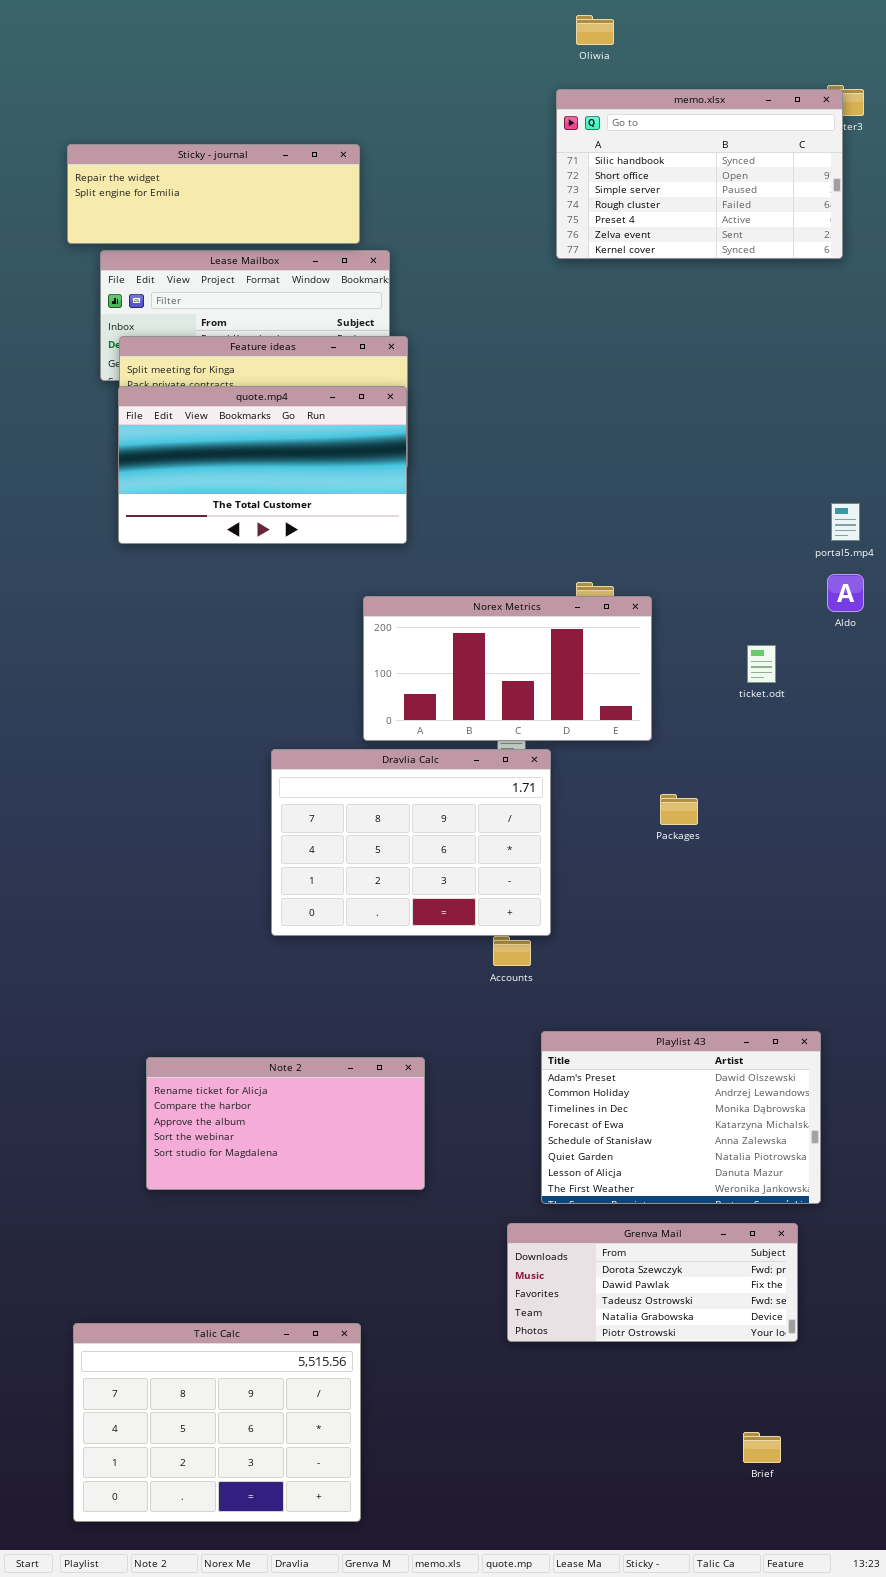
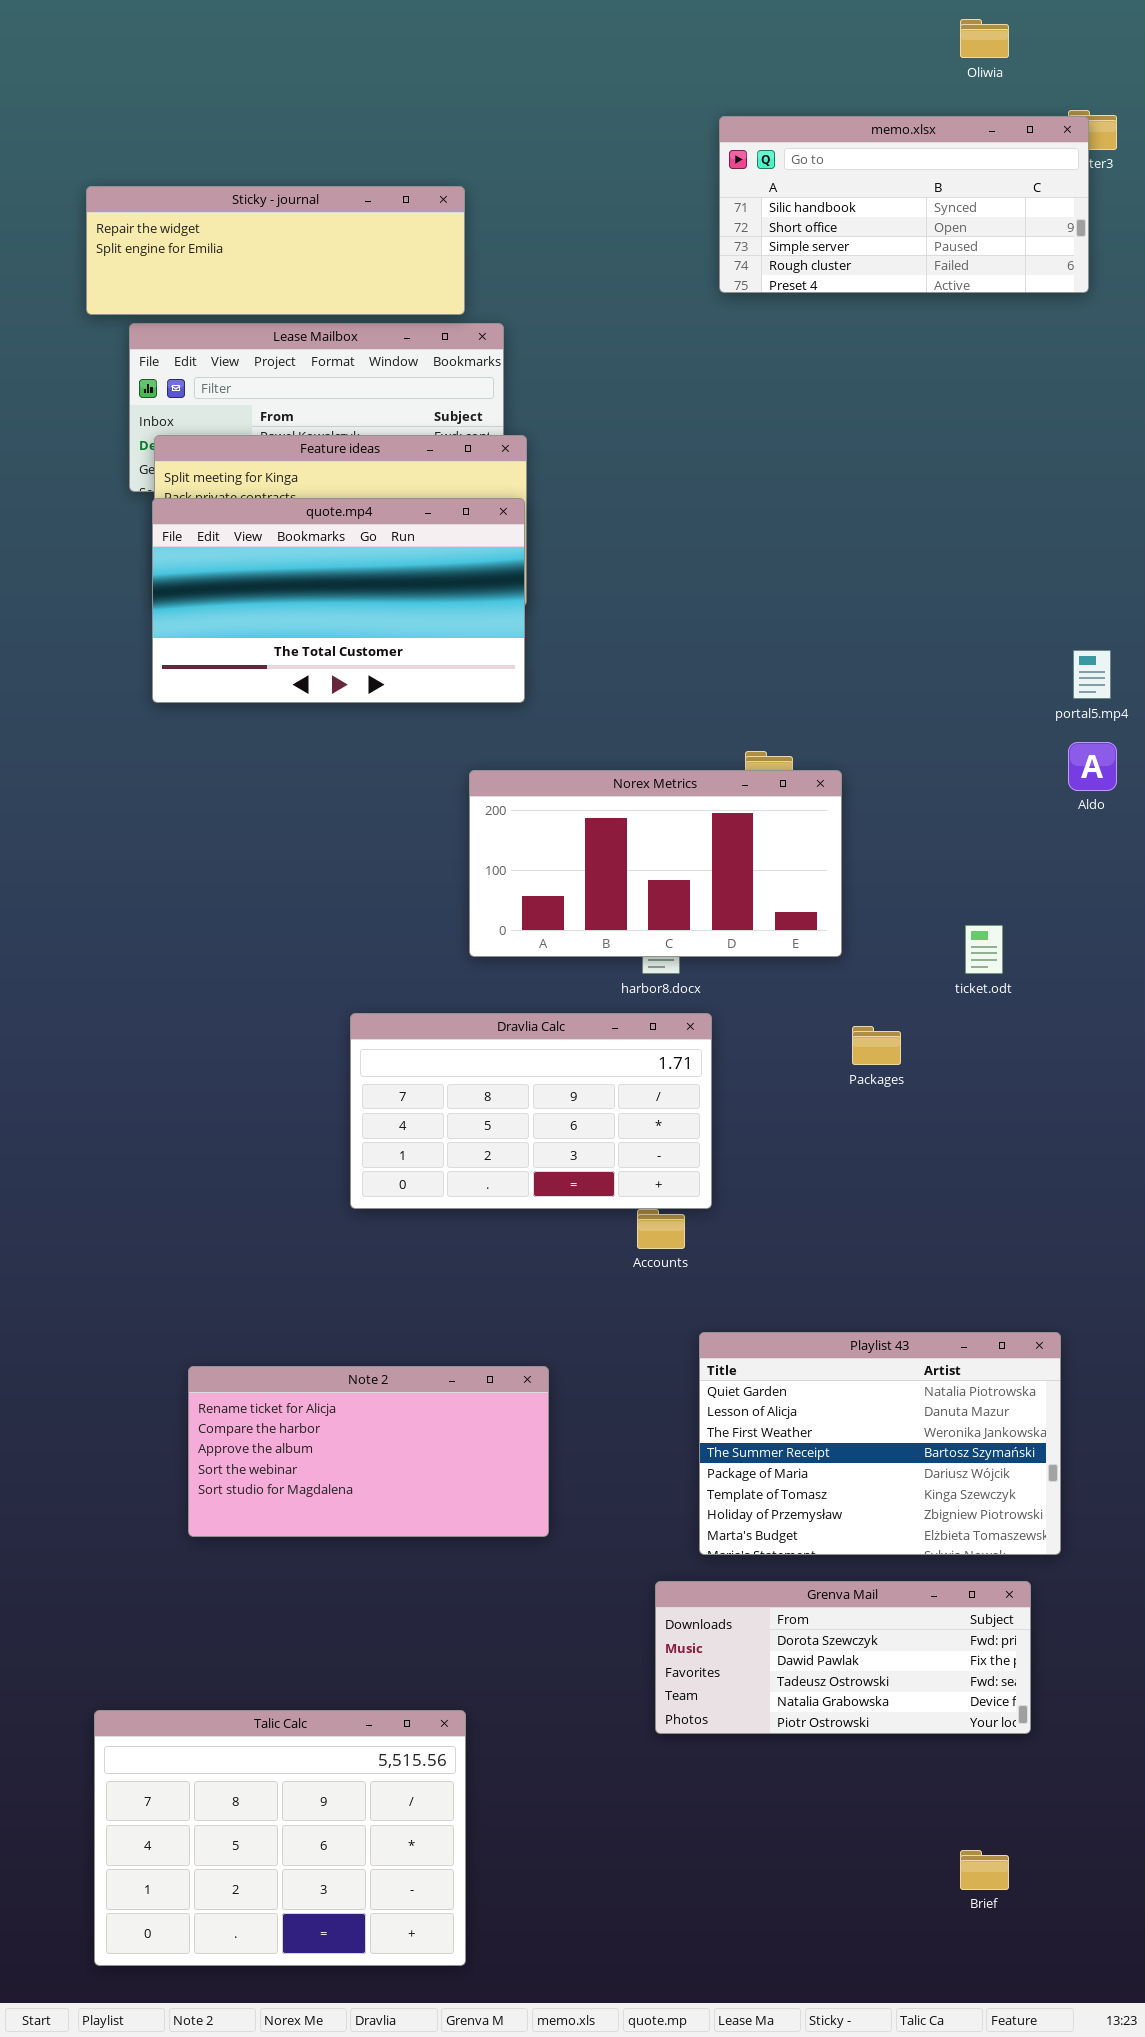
Oliwia: [576,15,614,45] -> [960,19,1009,58], moved
memo.xlsx: [556,89,843,259] -> [719,116,1089,293], resized
ticket.odt: [747,645,776,683] -> [965,925,1003,974], moved
Dravlia Calc: [271,749,551,936] -> [350,1013,712,1209], resized
Playlist 43: [541,1031,821,1204] -> [699,1332,1061,1555], scrolled down 5 rows

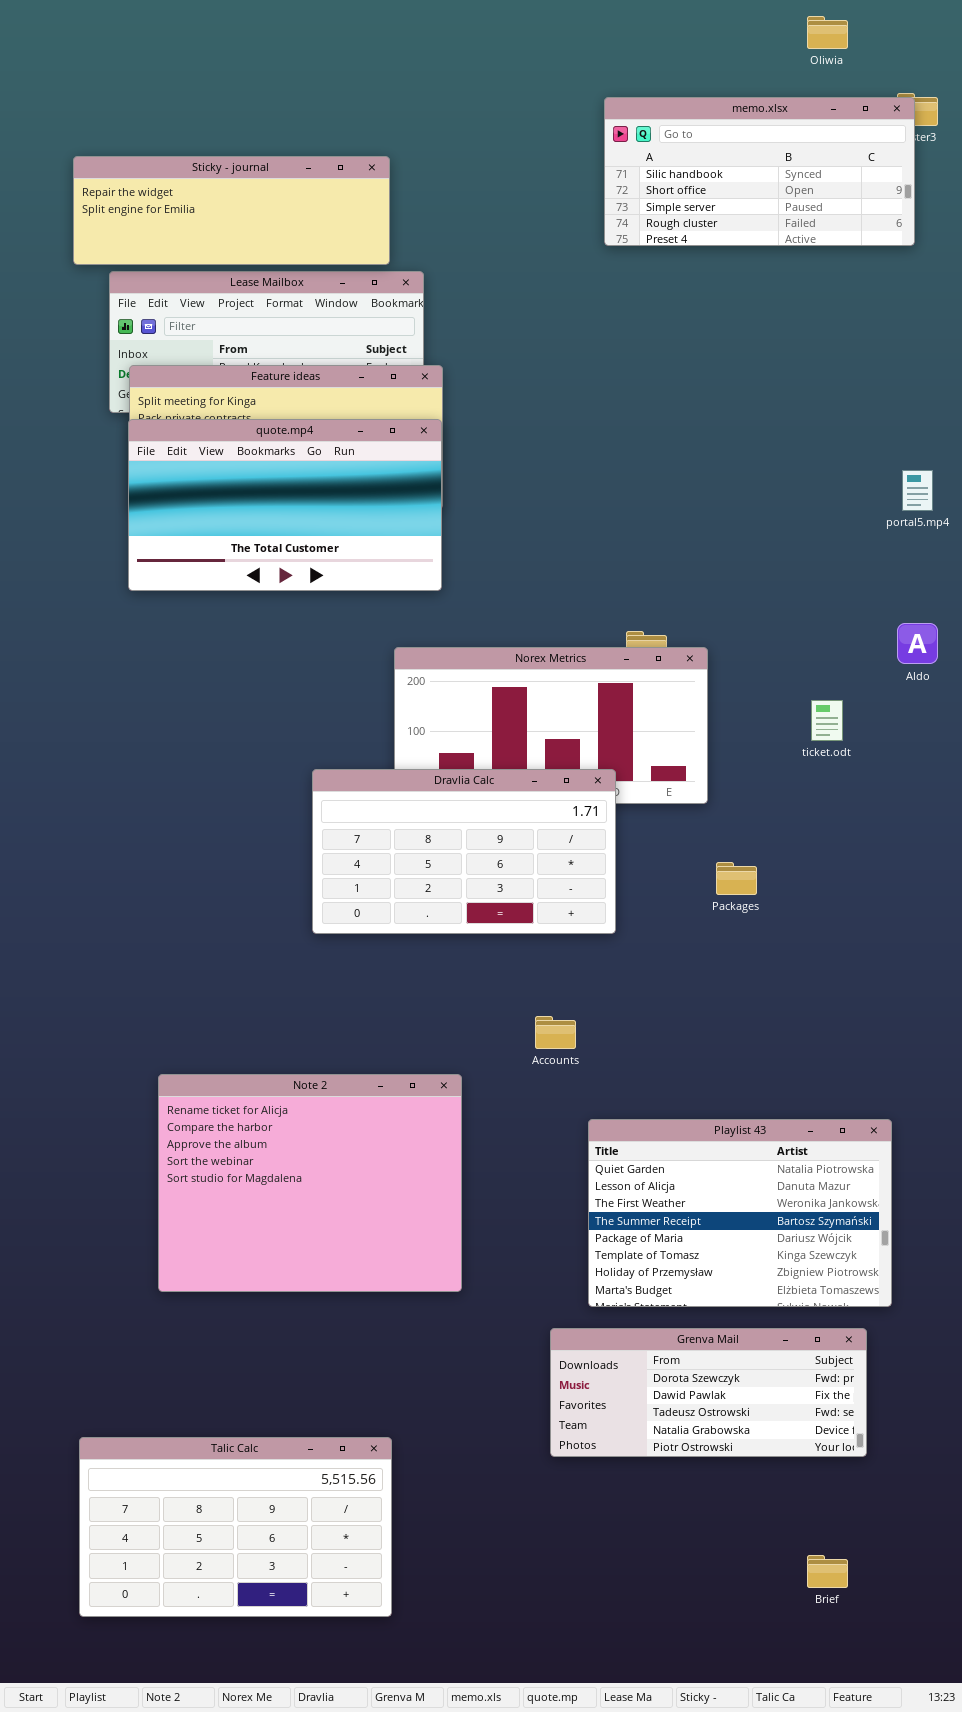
portal5.mp4: [1073,650,1111,699] -> [902,470,933,511], moved
ticket.odt: [965,925,1003,974] -> [811,700,843,741], moved
Dravlia Calc: [350,1013,712,1209] -> [312,769,616,934], moved
Note 2: [188,1366,549,1537] -> [158,1074,462,1292], resized
Talic Calc: [94,1710,466,1966] -> [79,1437,392,1617], resized

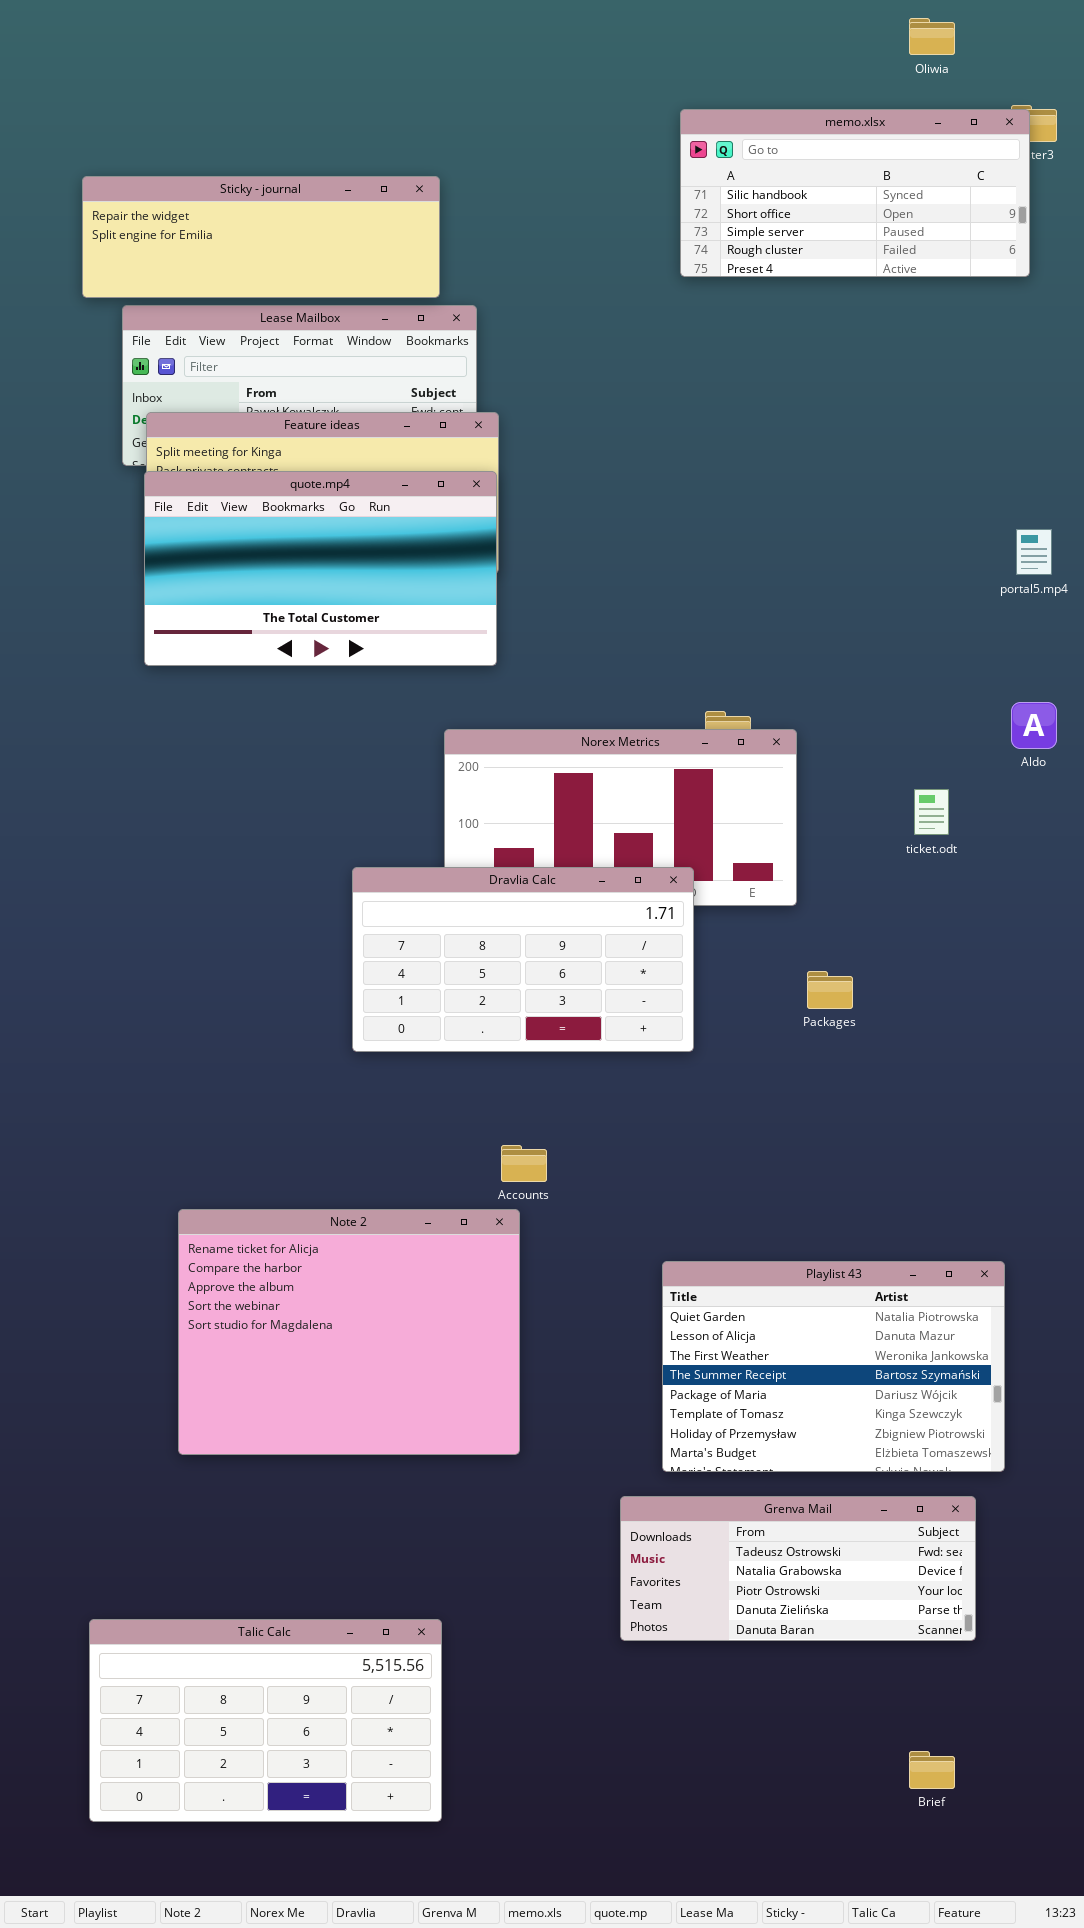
Accounts: [535,1016,576,1049] -> [501,1145,547,1182], moved
Grenva Mail: [550,1328,867,1457] -> [620,1496,976,1641], scrolled down 2 rows

